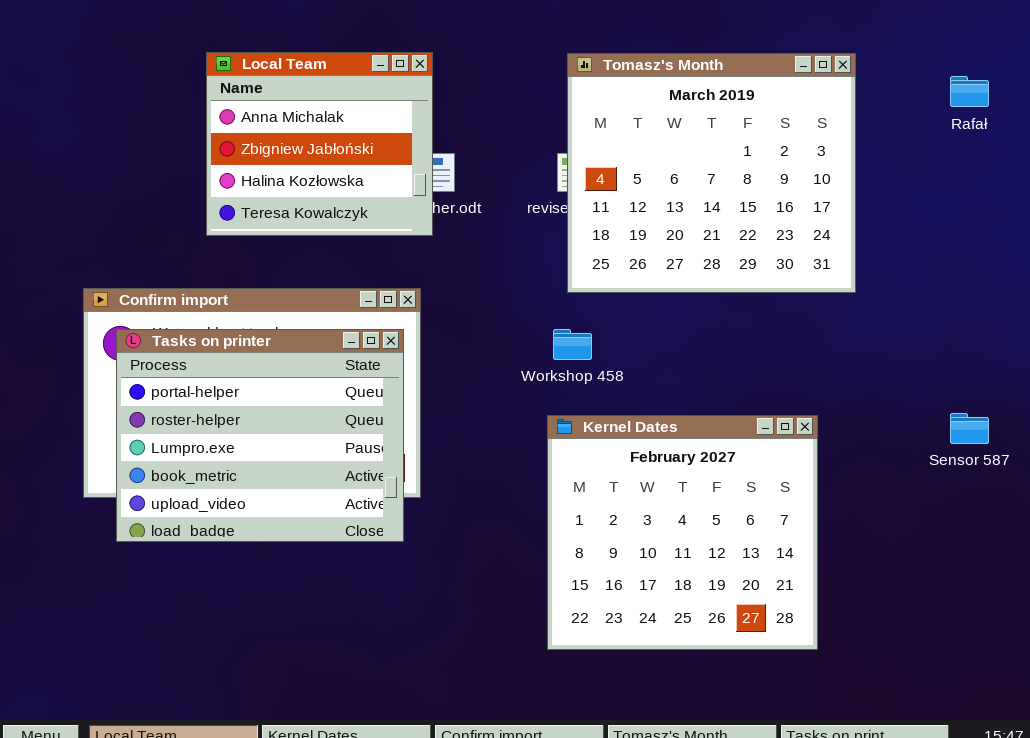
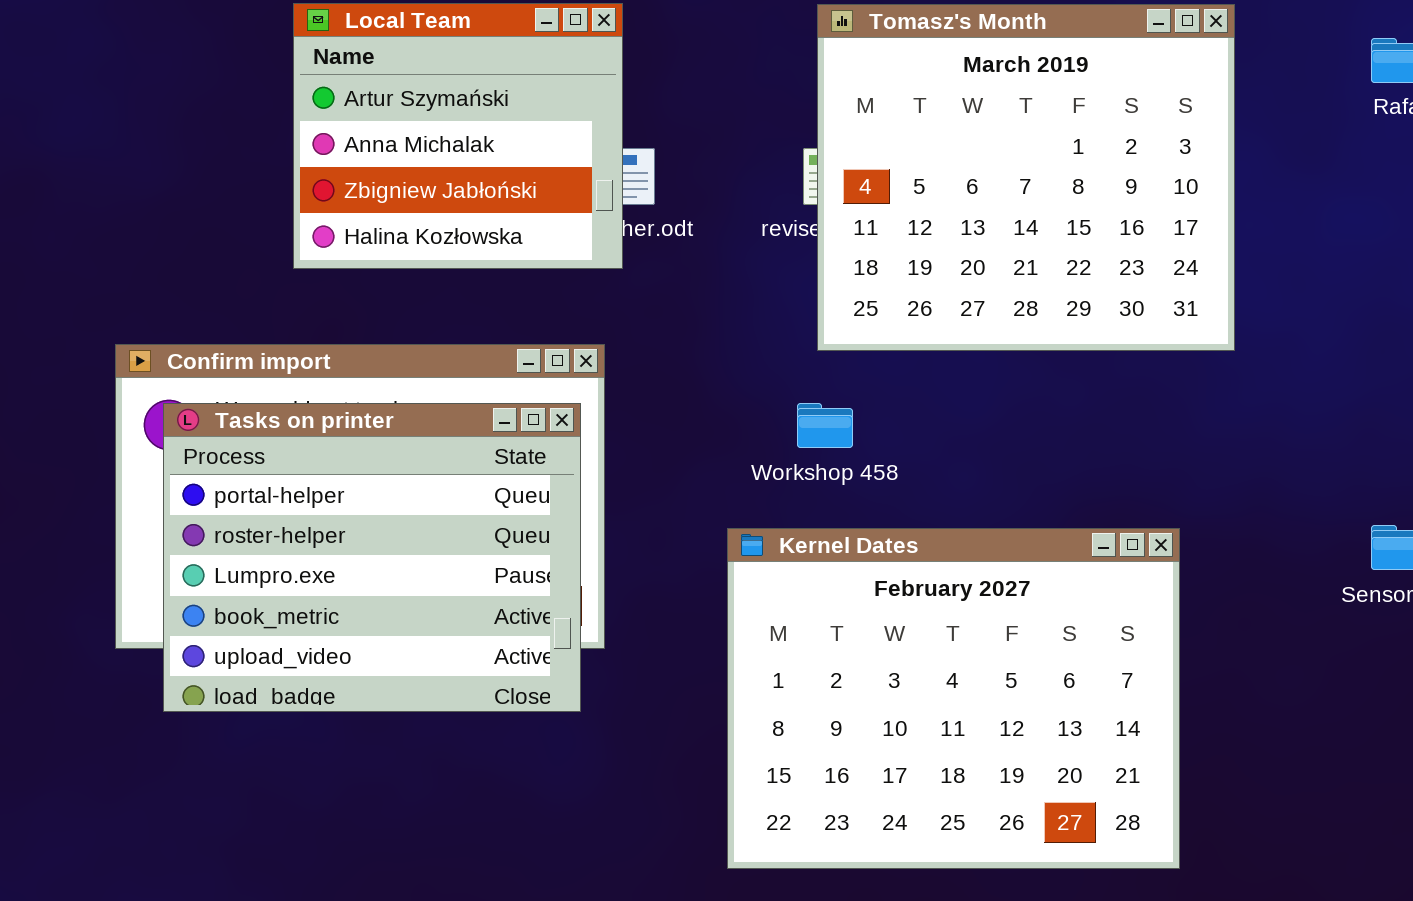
Local Team: [206,52,433,236] -> [293,3,623,269], scrolled up 1 row
Kernel Dates: [547,415,818,650] -> [727,528,1180,869], resized

